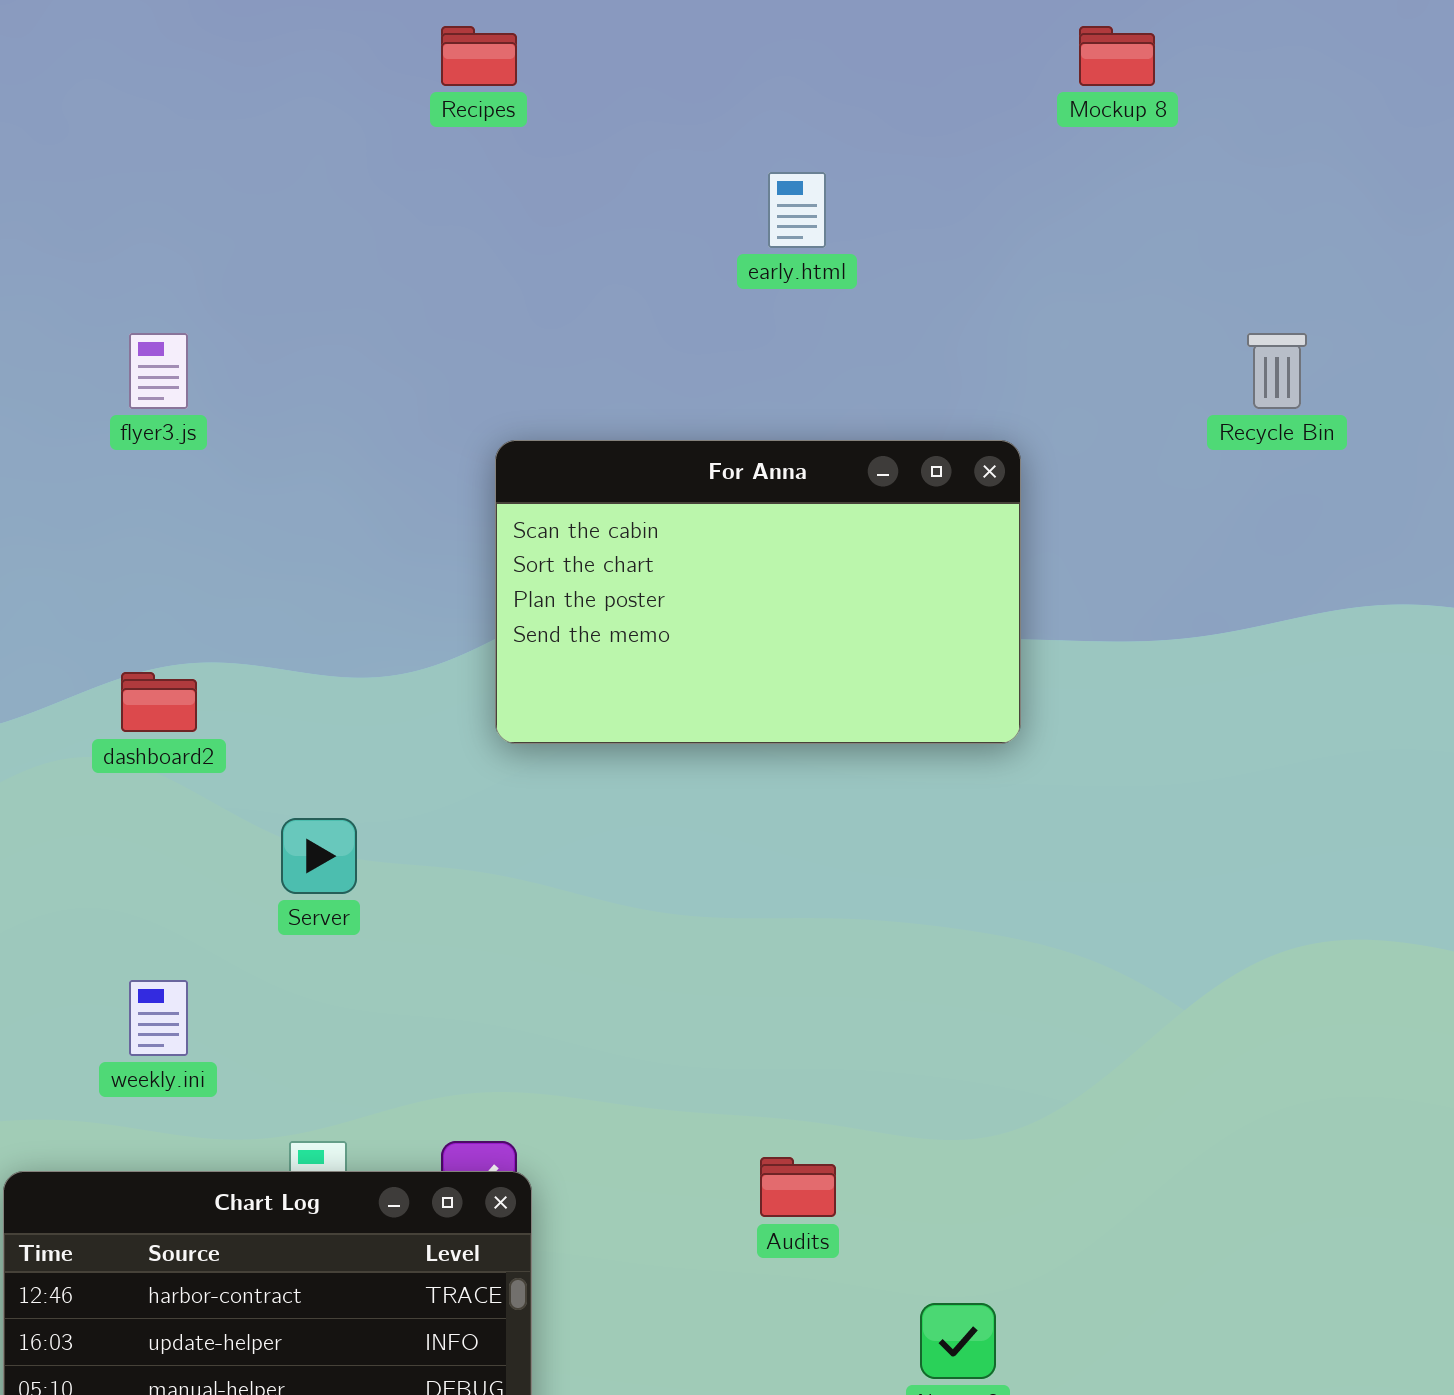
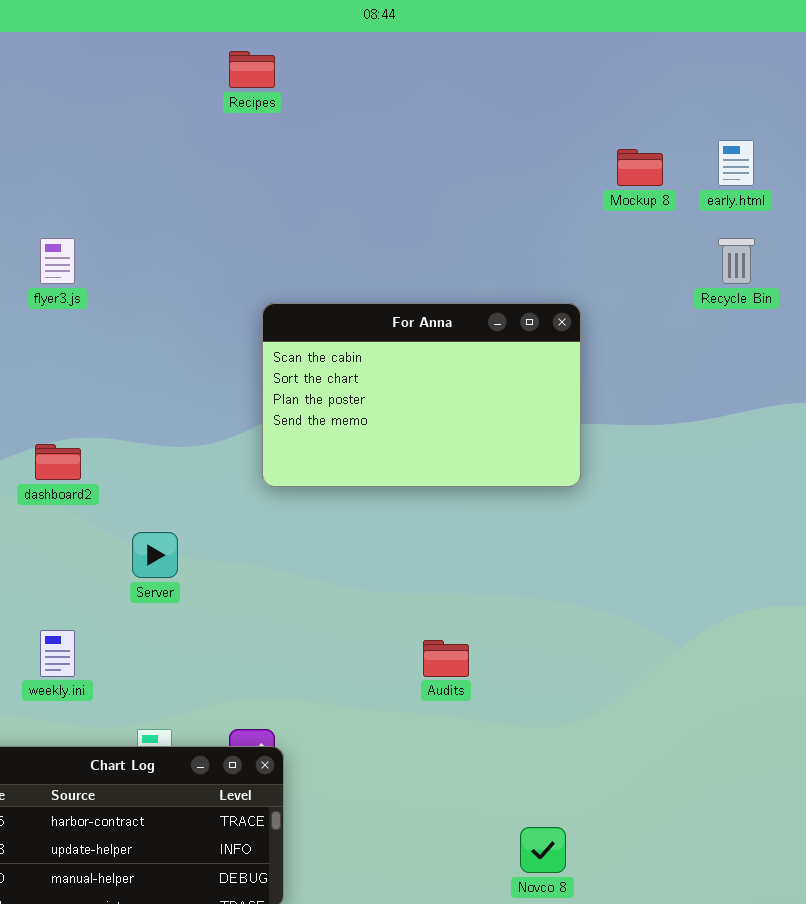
Mockup 8: [1079,26,1155,86] -> [617,149,663,186], moved
early.html: [768,172,826,248] -> [718,140,754,186], moved
Audits: [760,1157,836,1217] -> [423,640,469,677], moved

